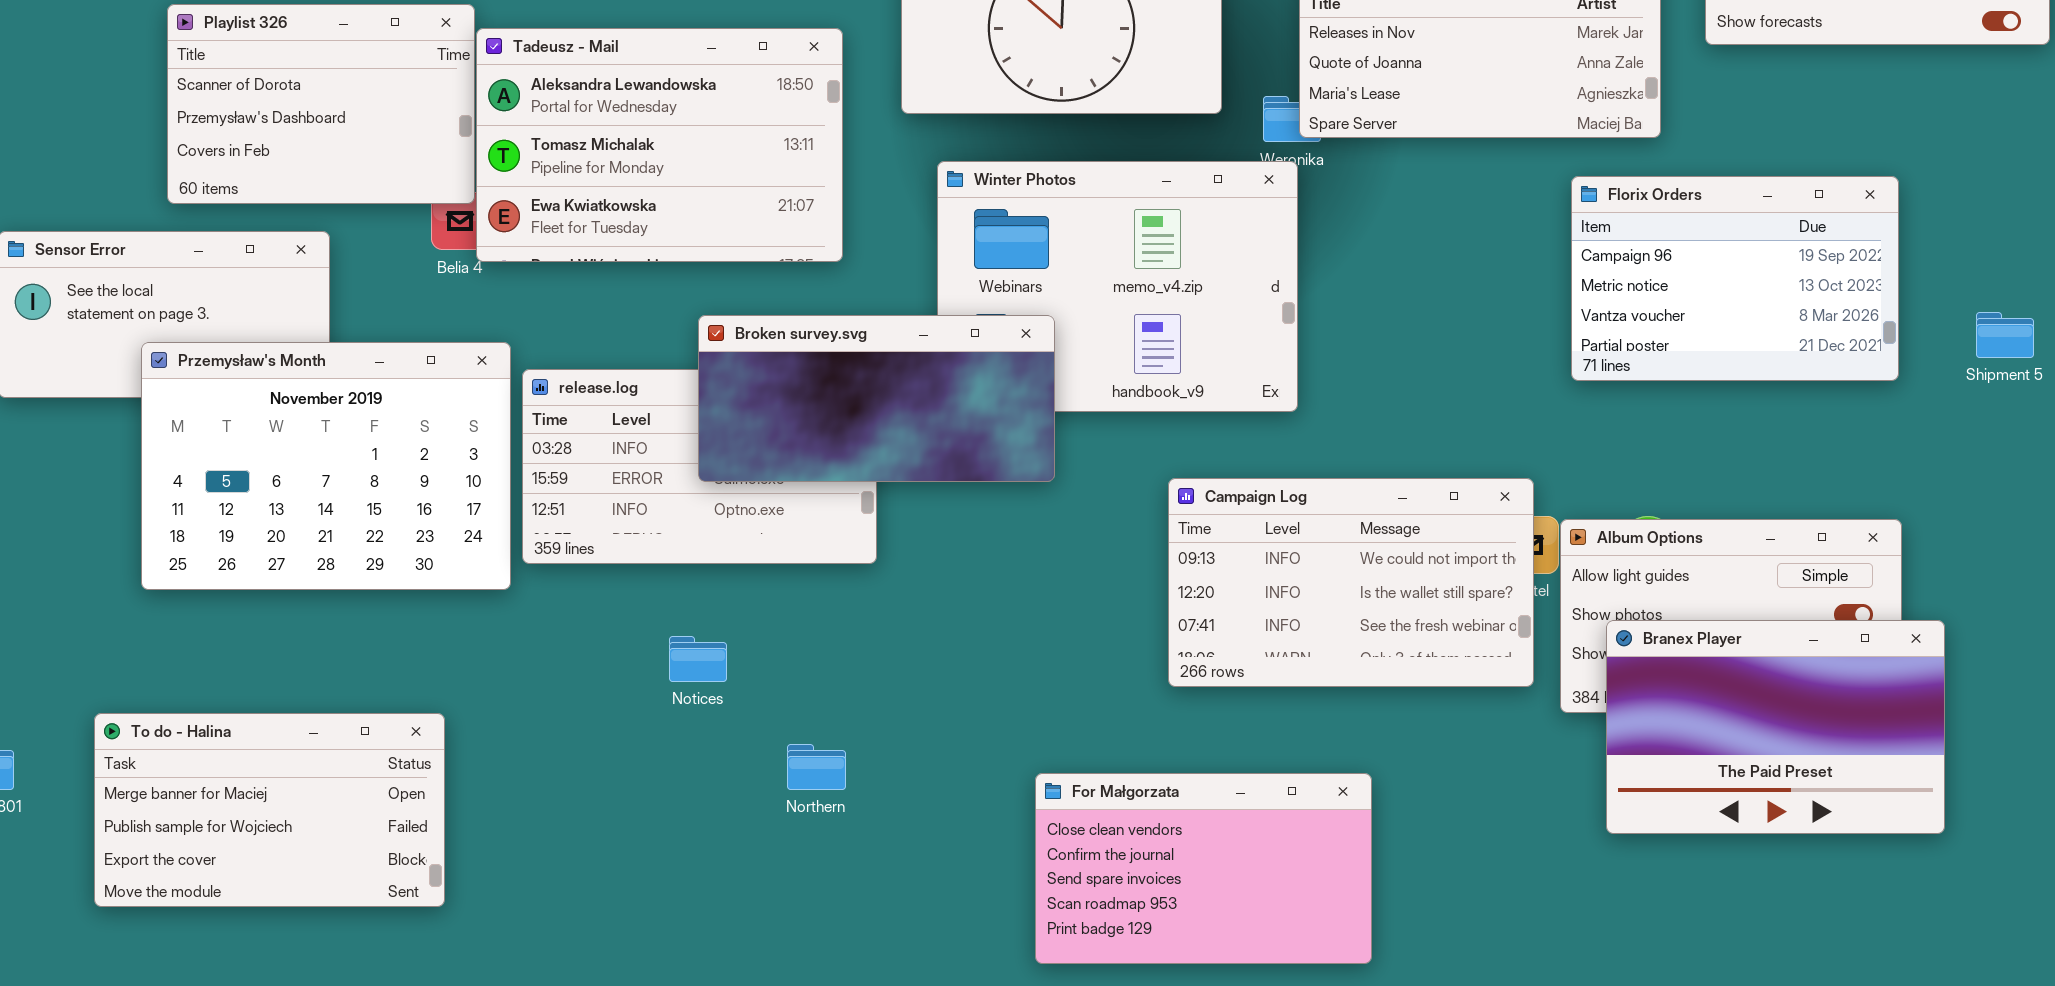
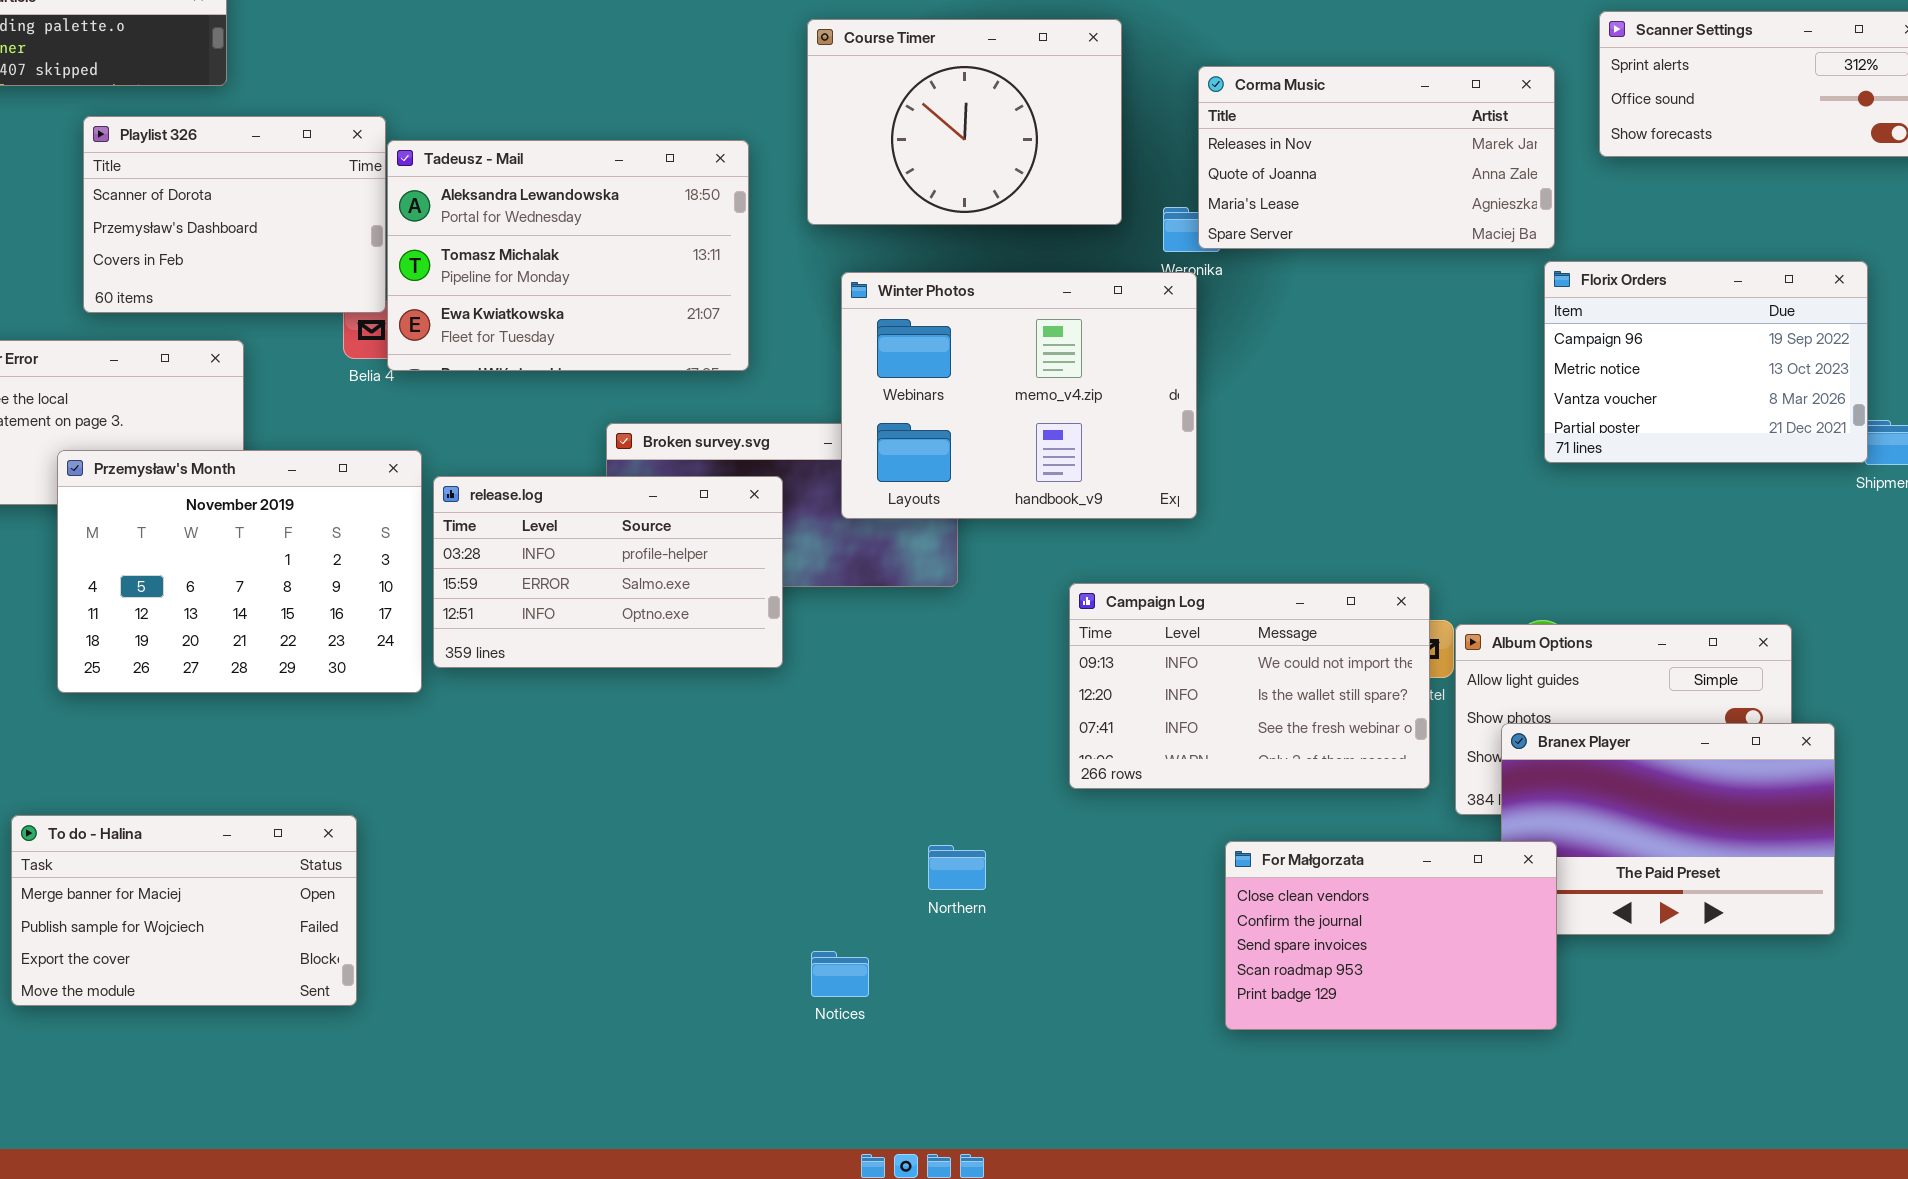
Winter Photos: [937,161,1298,412] -> [841,272,1197,519], raised
Florix Orders: [1571,176,1899,381] -> [1544,261,1868,463], moved
release.log: [522,369,877,564] -> [433,476,783,668], raised
Notices: [669,636,727,682] -> [811,951,869,997], moved
Northern: [787,744,846,790] -> [928,845,986,890], moved
For Małgorzata: [1035,773,1372,964] -> [1225,841,1557,1030], moved

